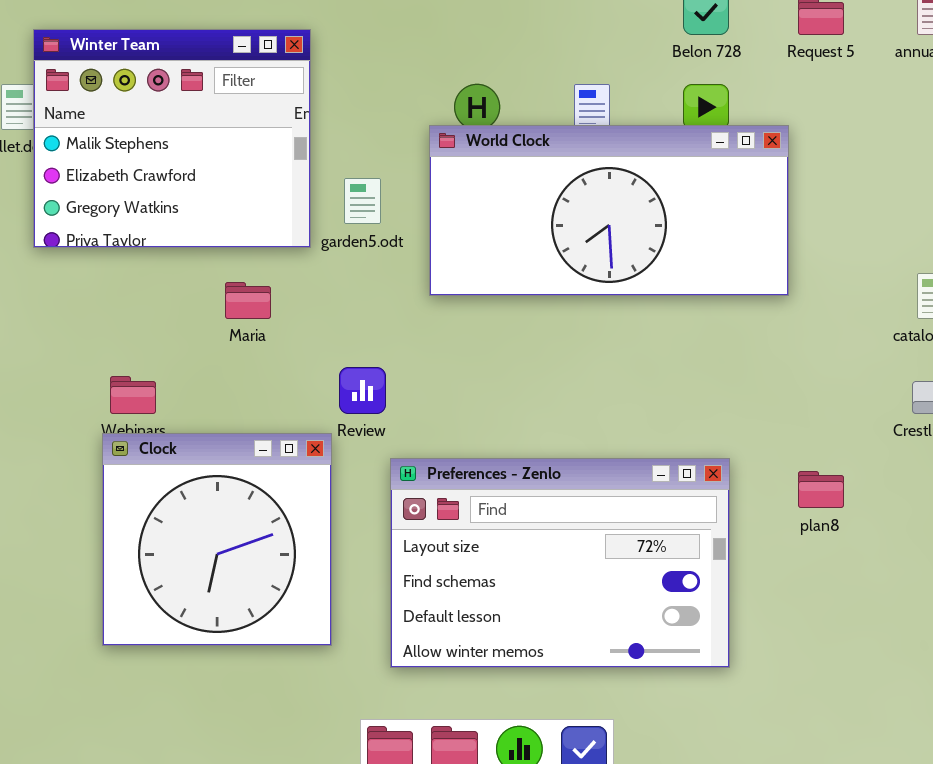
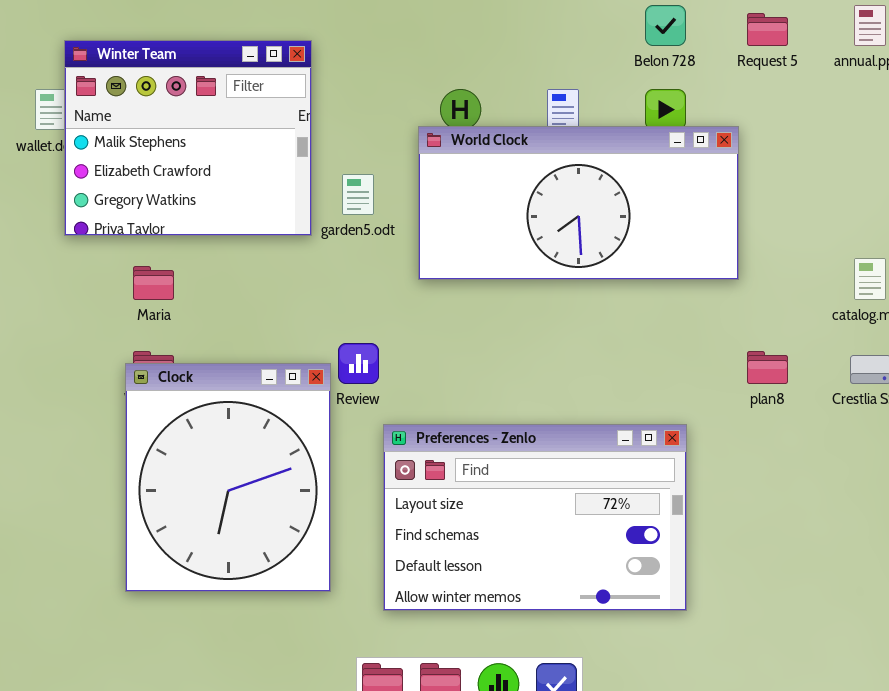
Maria: [225,282,271,319] -> [133,266,174,300], moved
Clock: [102,433,332,646] -> [125,363,331,592], resized
plan8: [798,471,844,508] -> [747,351,788,384], moved

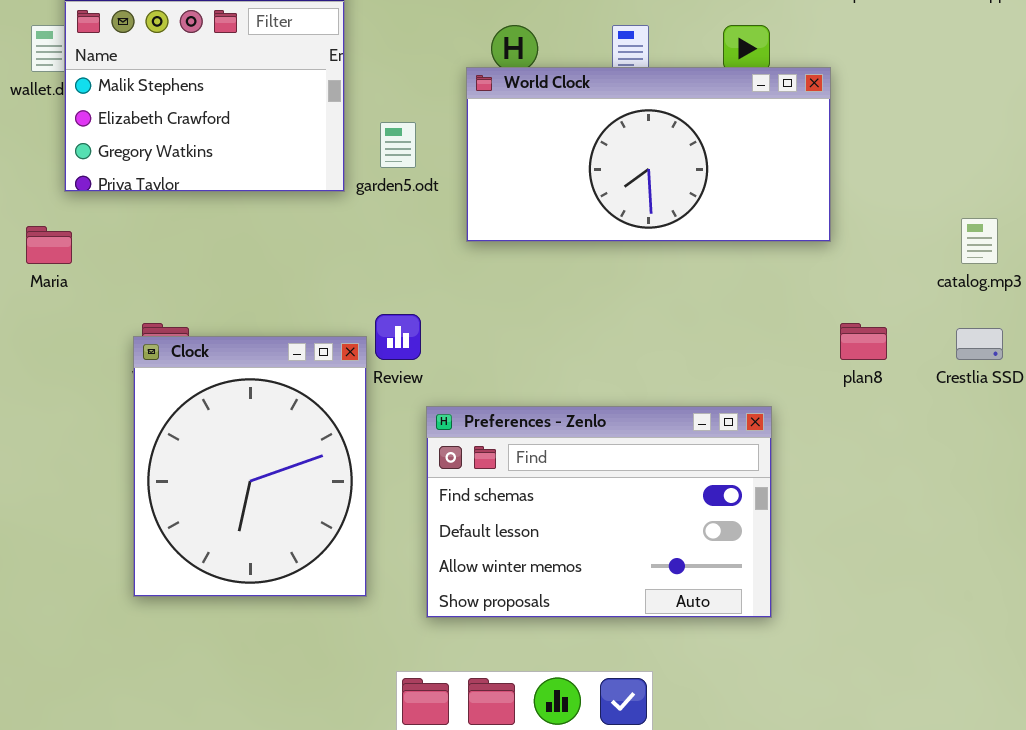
Maria: [133,266,174,300] -> [26,226,72,264], moved
Preferences - Zenlo: [383,424,687,611] -> [426,406,772,618], scrolled down 1 row

